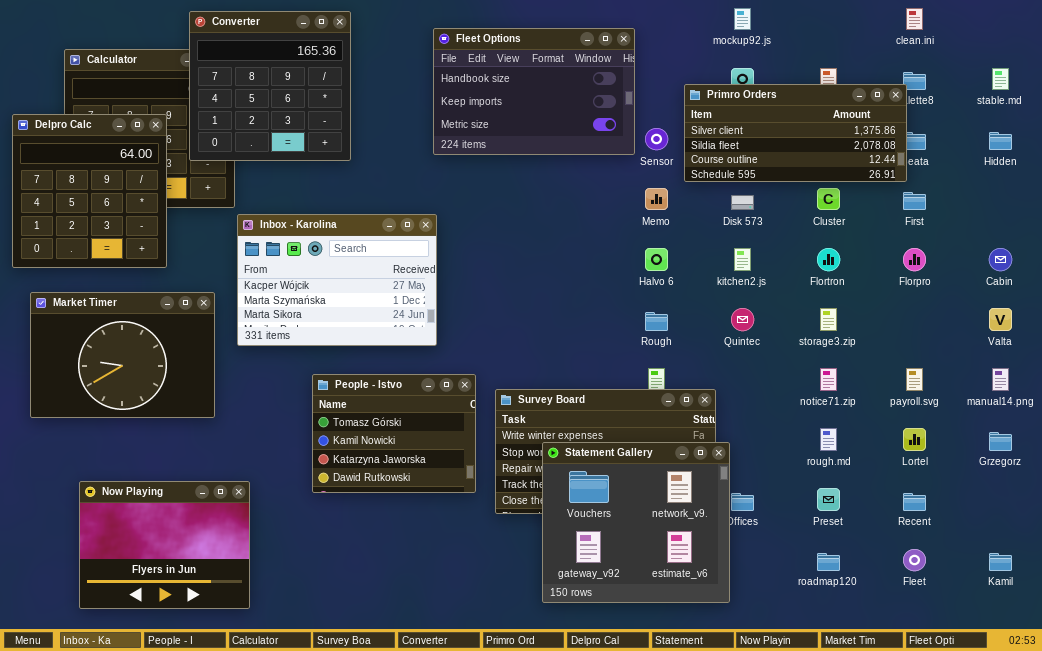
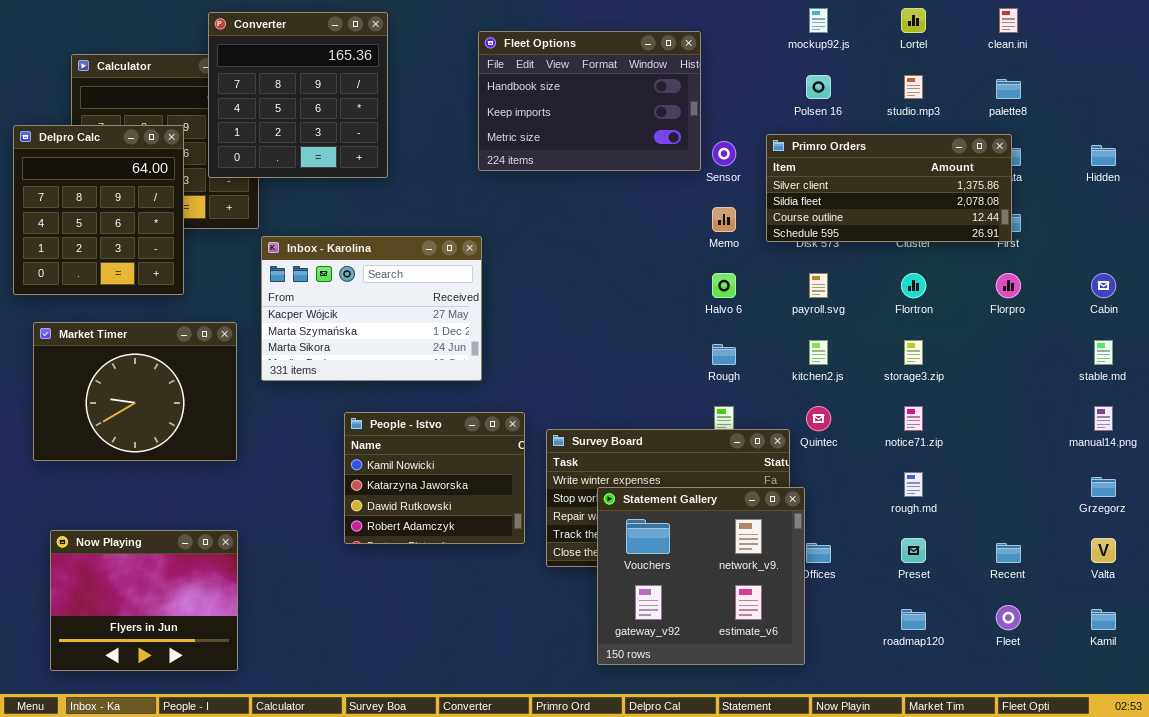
stable.md: [992,68,1009,90] -> [1094,340,1113,365], moved
Primro Orders: [684,84,907,182] -> [766,134,1012,242], moved
kitchen2.js: [734,248,751,271] -> [809,340,828,365], moved
Quintec: [731,308,754,331] -> [806,406,831,431], moved
Valta: [989,308,1012,331] -> [1091,538,1116,563], moved
payroll.svg: [906,368,923,391] -> [809,273,828,298], moved
People - Istvo: [312,374,476,493] -> [344,412,525,544], scrolled down 1 row
Lortel: [903,428,926,451] -> [901,8,926,33], moved
Now Playing: [79,481,250,609] -> [50,530,238,671], moved

